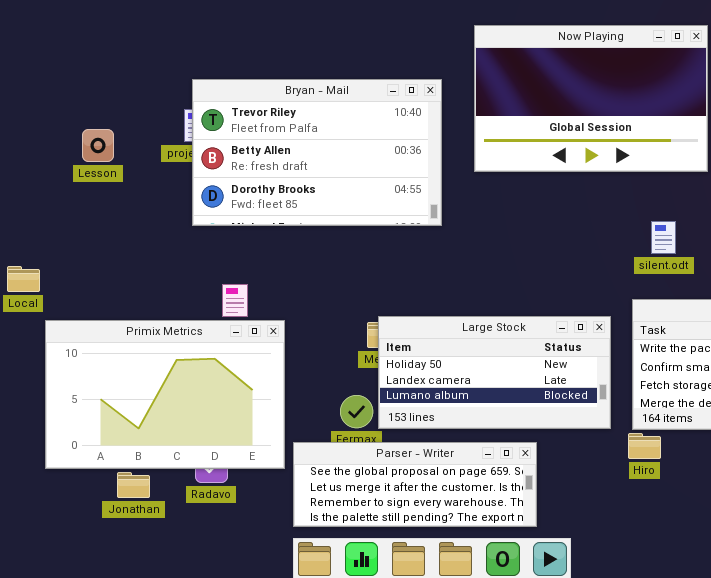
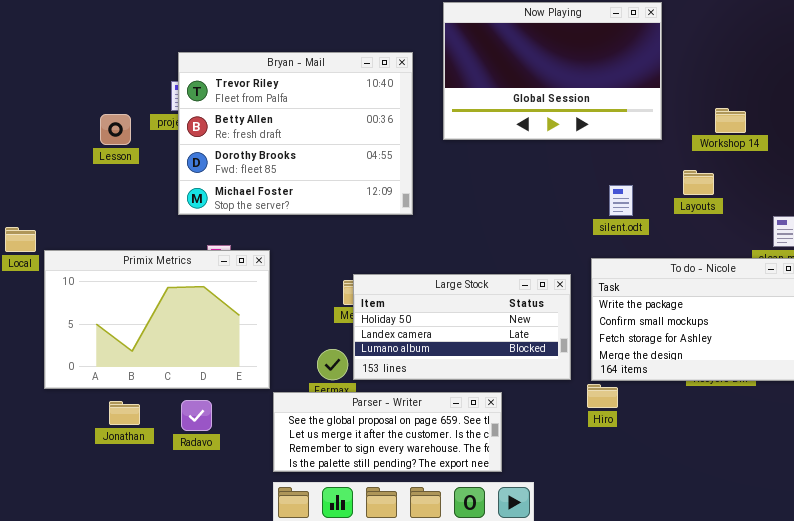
Bryan - Mail: [192,79,442,226] -> [178,52,413,215], resized
Lesson: [82,129,114,162] -> [100,114,131,145], moved
Primix Metrics: [45,320,285,469] -> [44,250,270,389], moved
Jonathan: [117,472,150,498] -> [109,401,140,425], moved

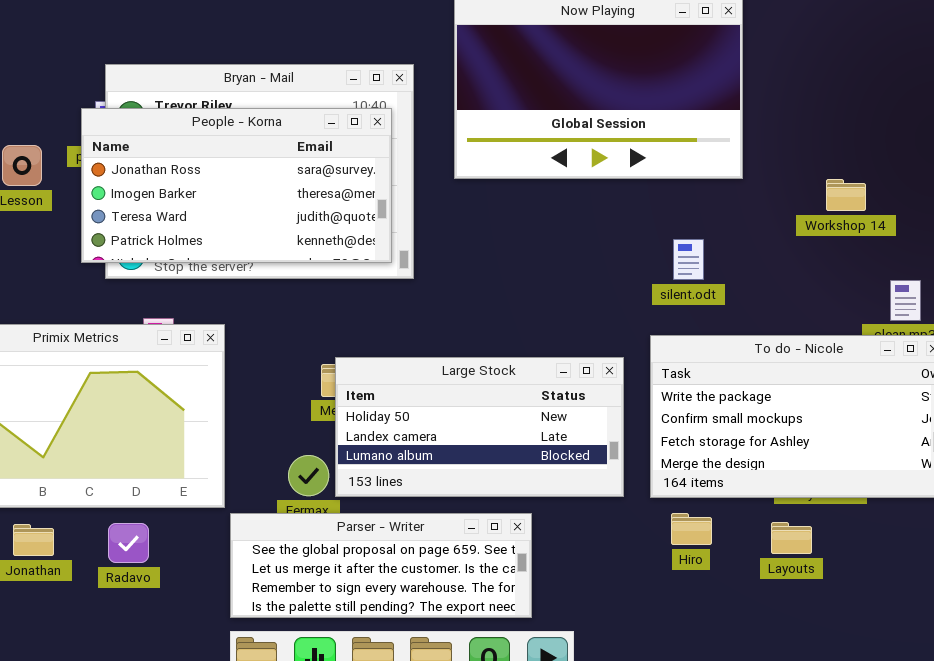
People - Korna: none -> [81,108,392,263], opened
Workshop 14: [715,108,746,133] -> [826,179,866,211], moved
Layouts: [683,170,714,195] -> [771,522,812,554], moved
Hiro: [587,384,618,408] -> [671,513,712,545], moved

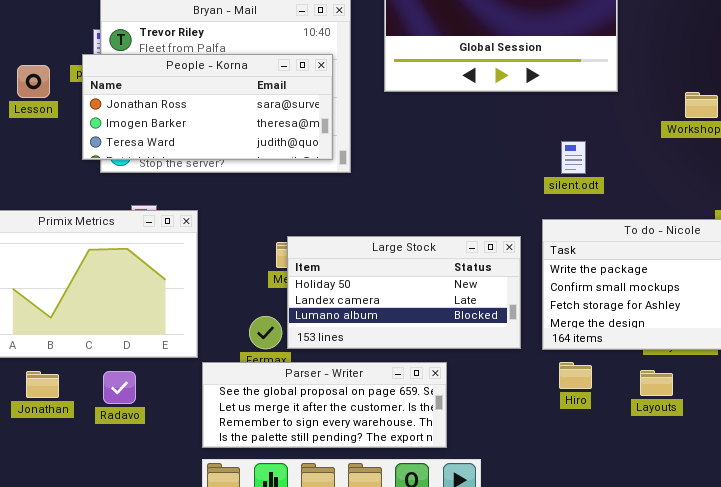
People - Korna: [81,108,392,263] -> [82,54,333,160], resized

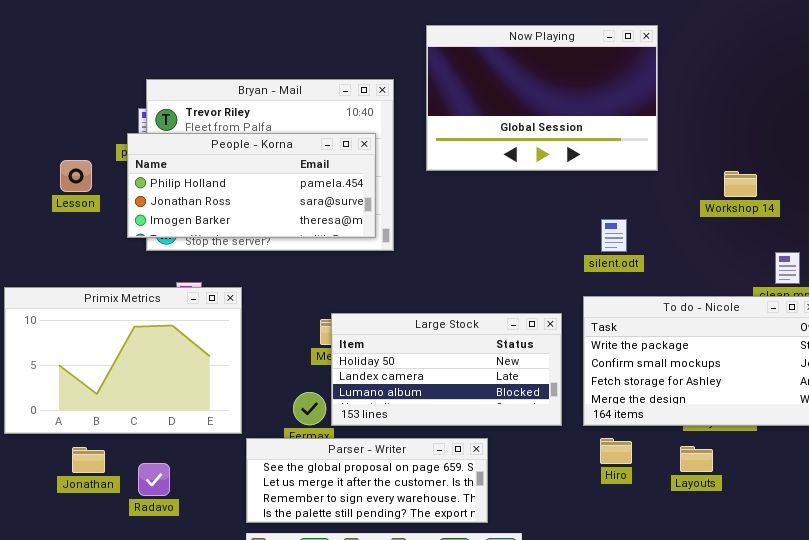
People - Korna: [82,54,333,160] -> [127,133,376,238], scrolled up 1 row
Lesson: [17,65,50,98] -> [60,160,92,192], moved
Radavo: [103,371,136,404] -> [138,463,170,496], moved

